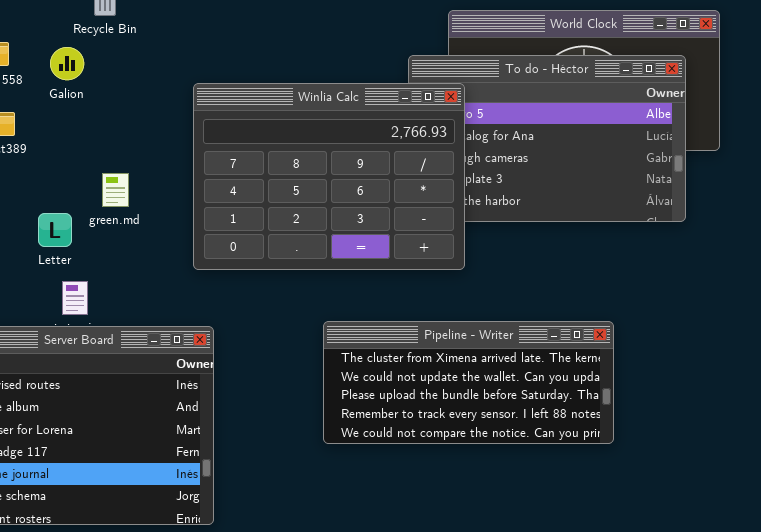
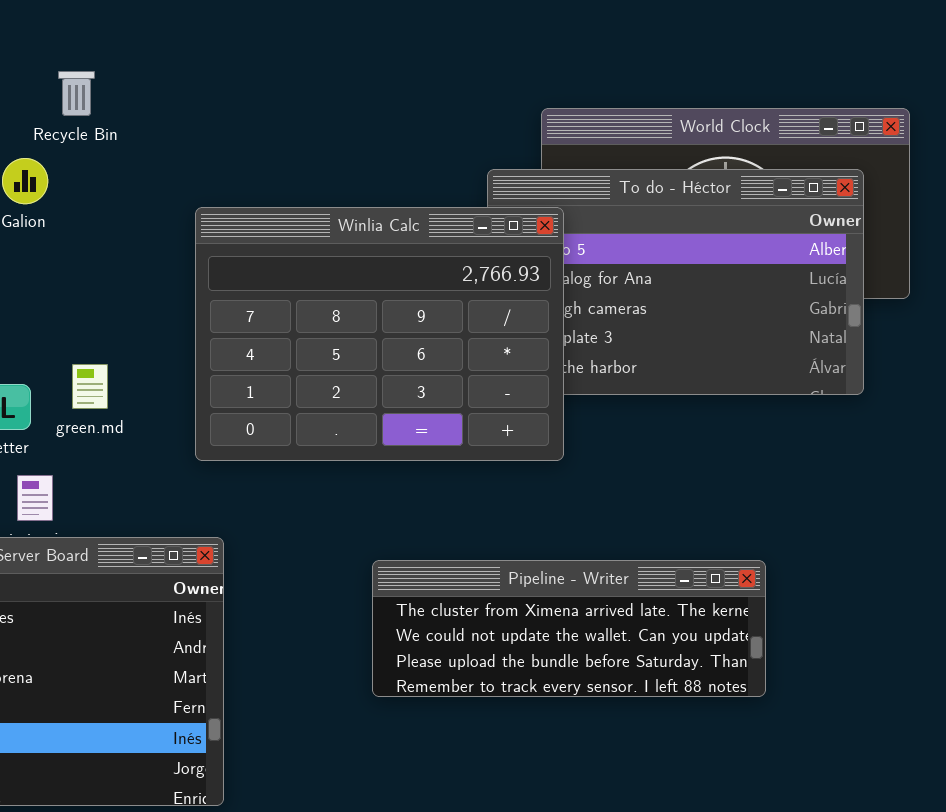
green.md: [102,173,129,207] -> [72,364,108,409], moved
Pipeline - Writer: [323,321,614,444] -> [372,560,766,697], resized

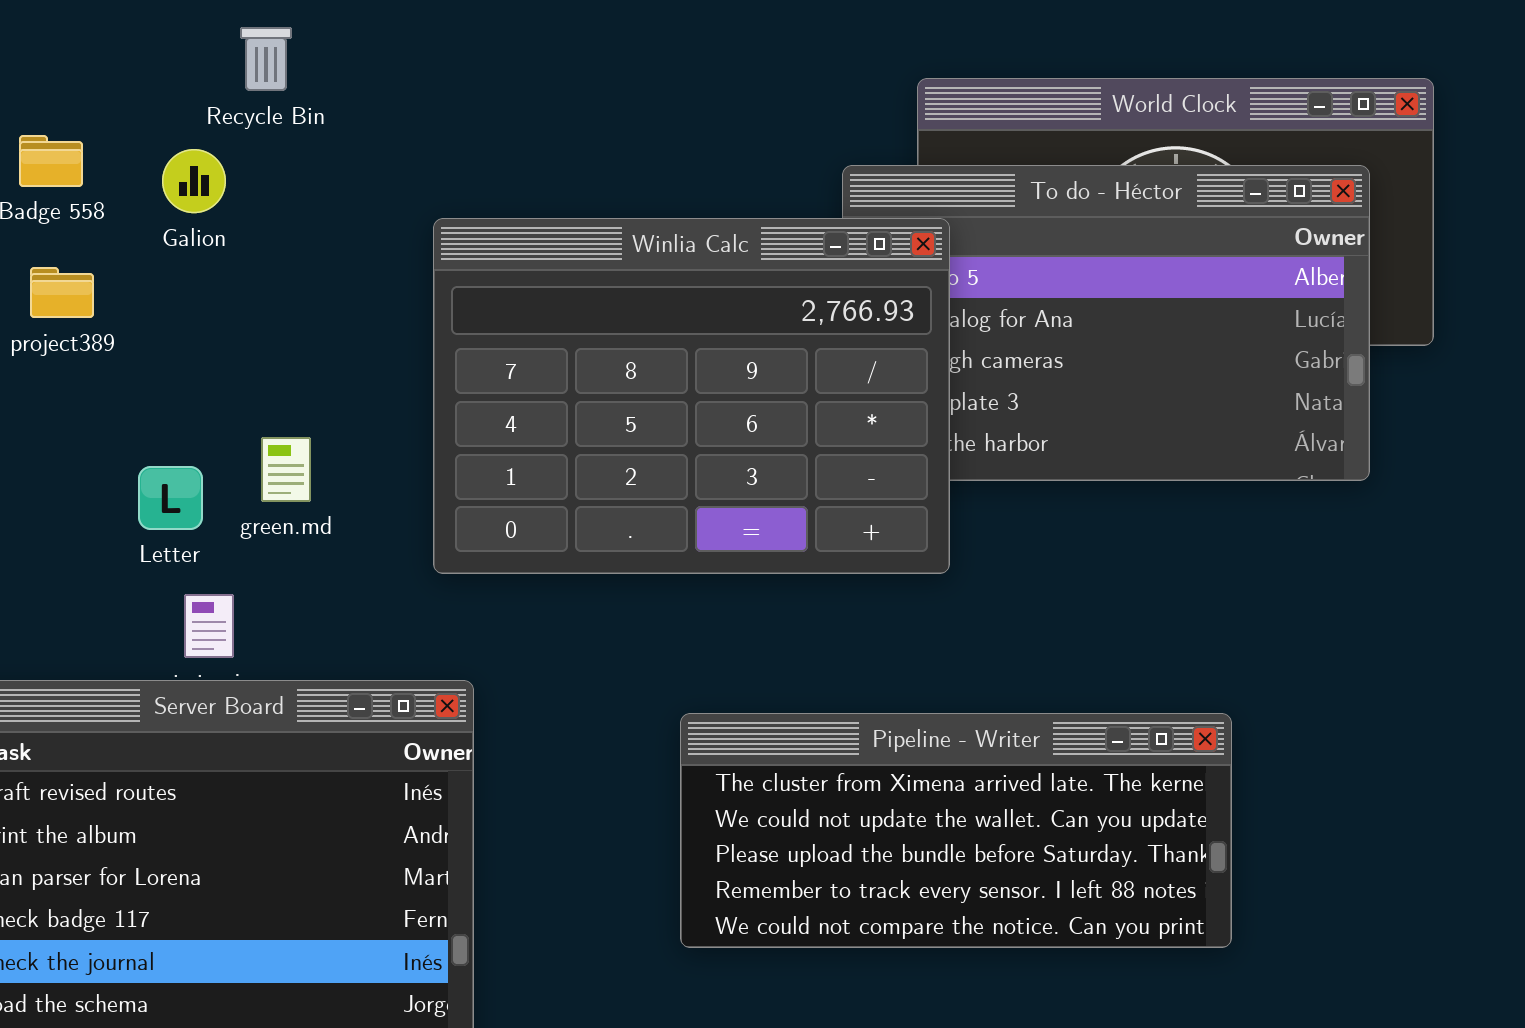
Pipeline - Writer: [372,560,766,697] -> [680,713,1232,948], resized

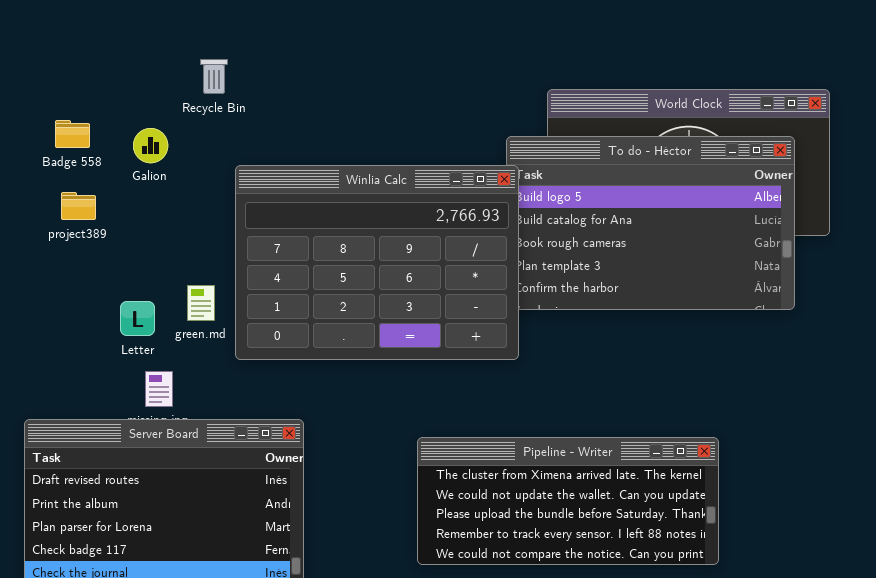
Recycle Bin: [240,27,292,91] -> [200,59,228,94], moved
Winlia Calc: [433,218,950,574] -> [235,165,519,360], moved

